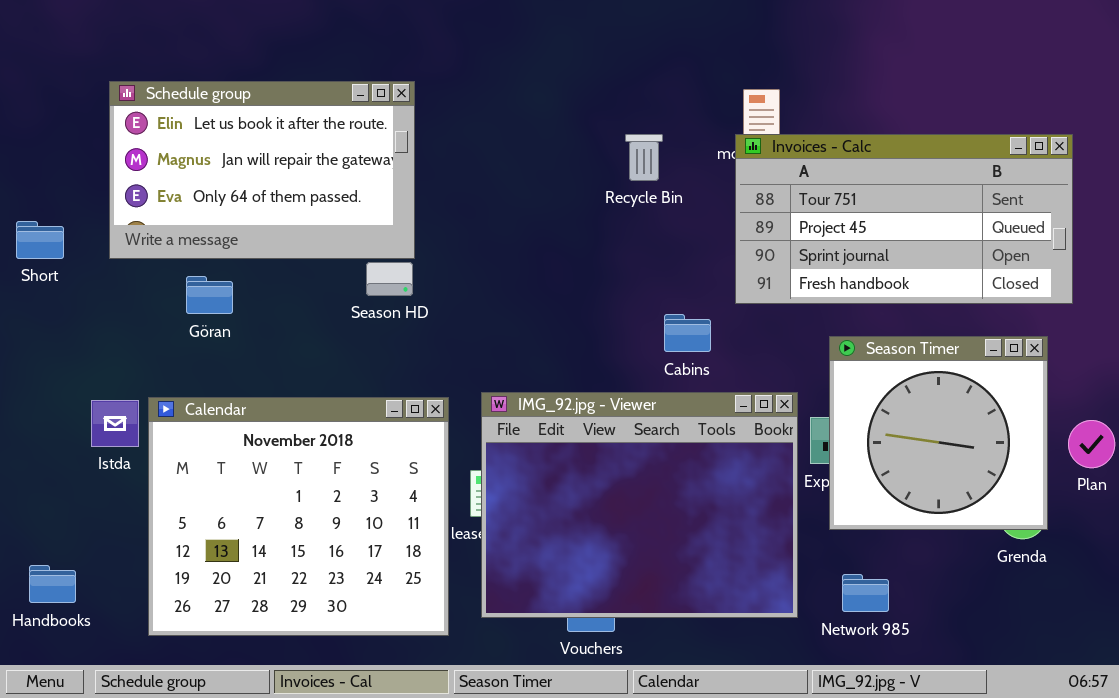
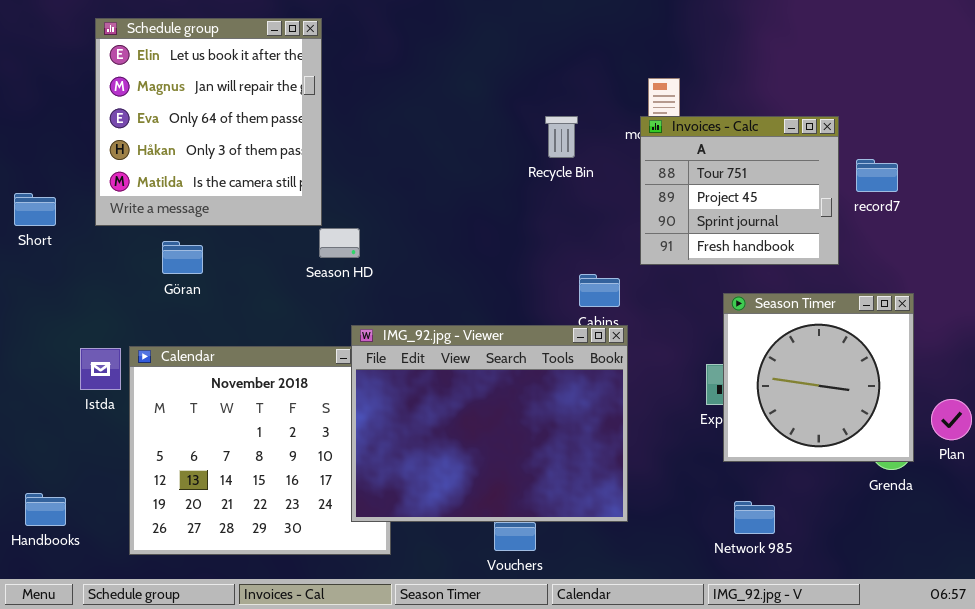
Schedule group: [109,81,415,259] -> [95,18,322,226], resized
Invoices - Calc: [735,134,1073,304] -> [640,116,839,265], resized
IMG_92.jpg - Viewer: [481,392,798,618] -> [351,325,628,522], moved
Plan: [1068,420,1115,468] -> [931,399,972,440], moved

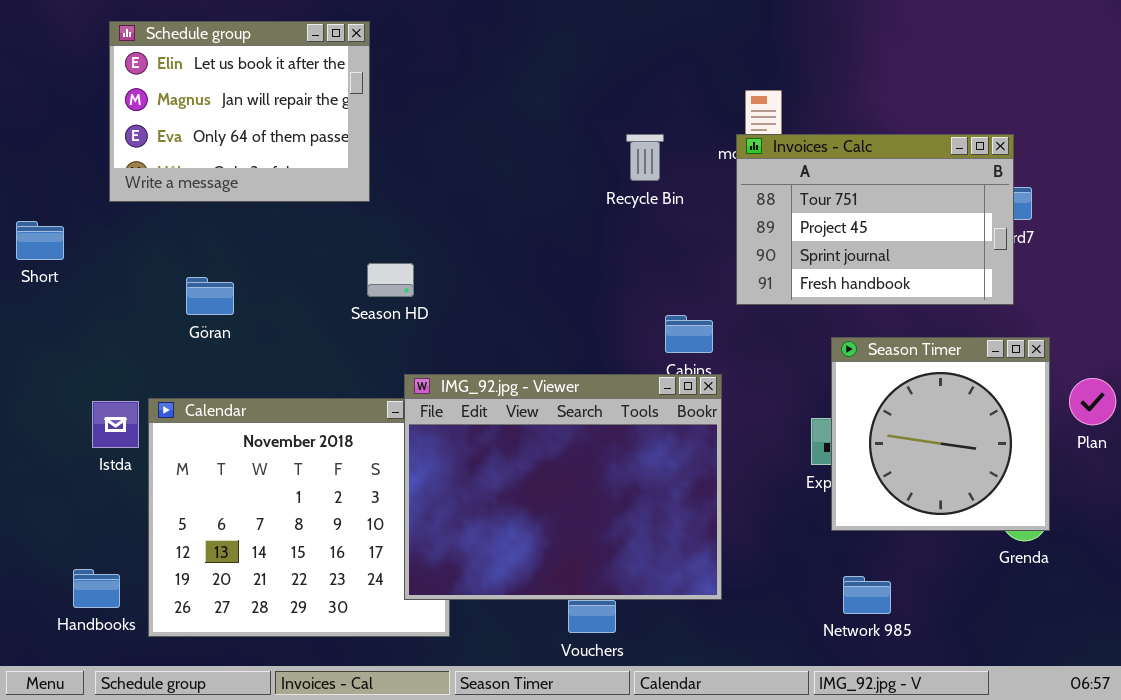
Schedule group: [95,18,322,226] -> [109,21,370,202], resized
Invoices - Calc: [640,116,839,265] -> [736,134,1014,305], resized
Plan: [931,399,972,440] -> [1069,378,1116,425], moved
Handbooks: [25,493,66,526] -> [73,569,120,608], moved

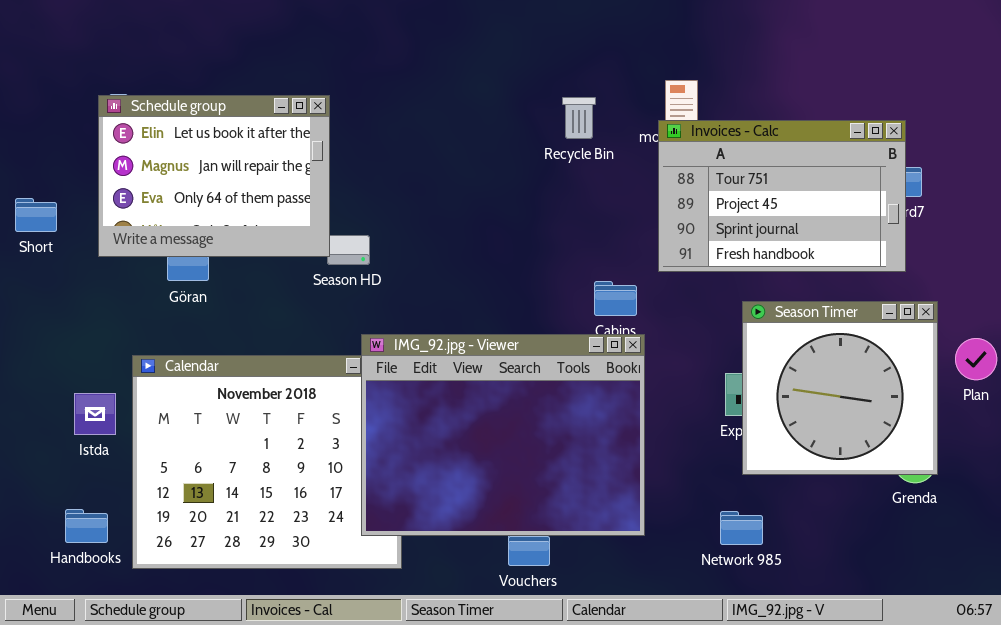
Schedule group: [109,21,370,202] -> [98,95,330,257], moved
Recycle Bin: [626,134,664,181] -> [562,97,596,139], moved
Istda: [92,401,139,448] -> [74,393,116,435], moved
Network 985: [843,576,891,614] -> [720,511,763,545], moved

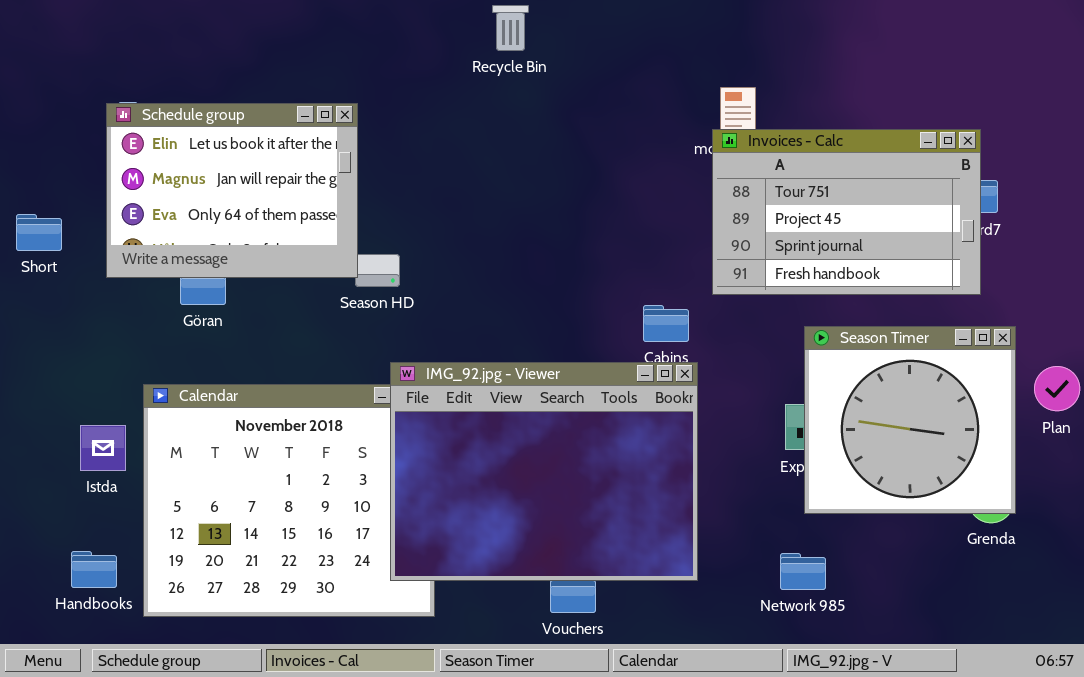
Recycle Bin: [562,97,596,139] -> [492,5,529,51], moved

